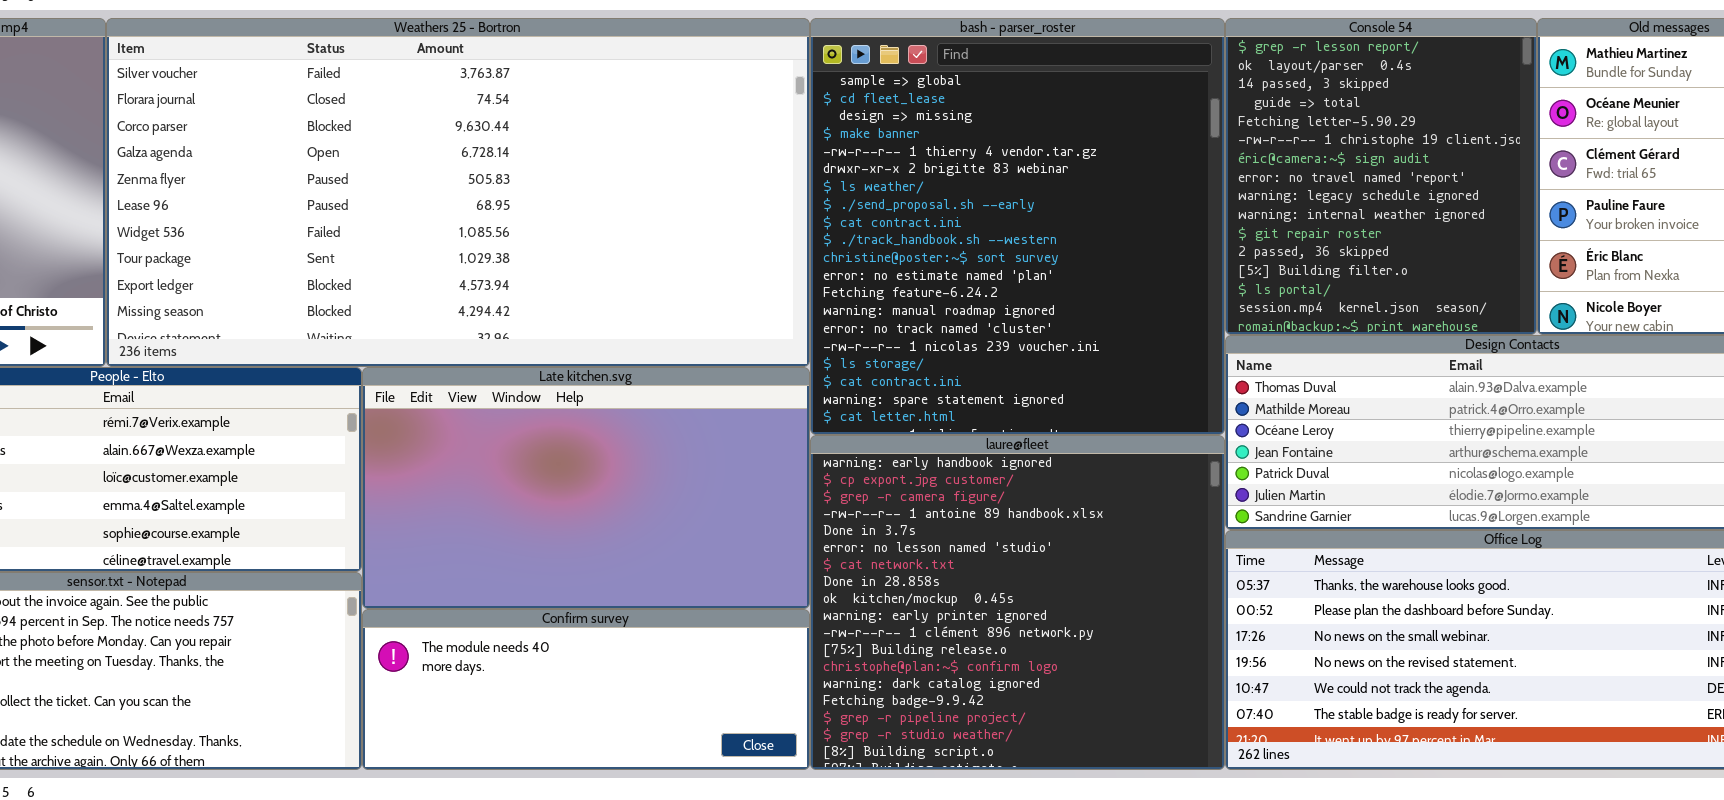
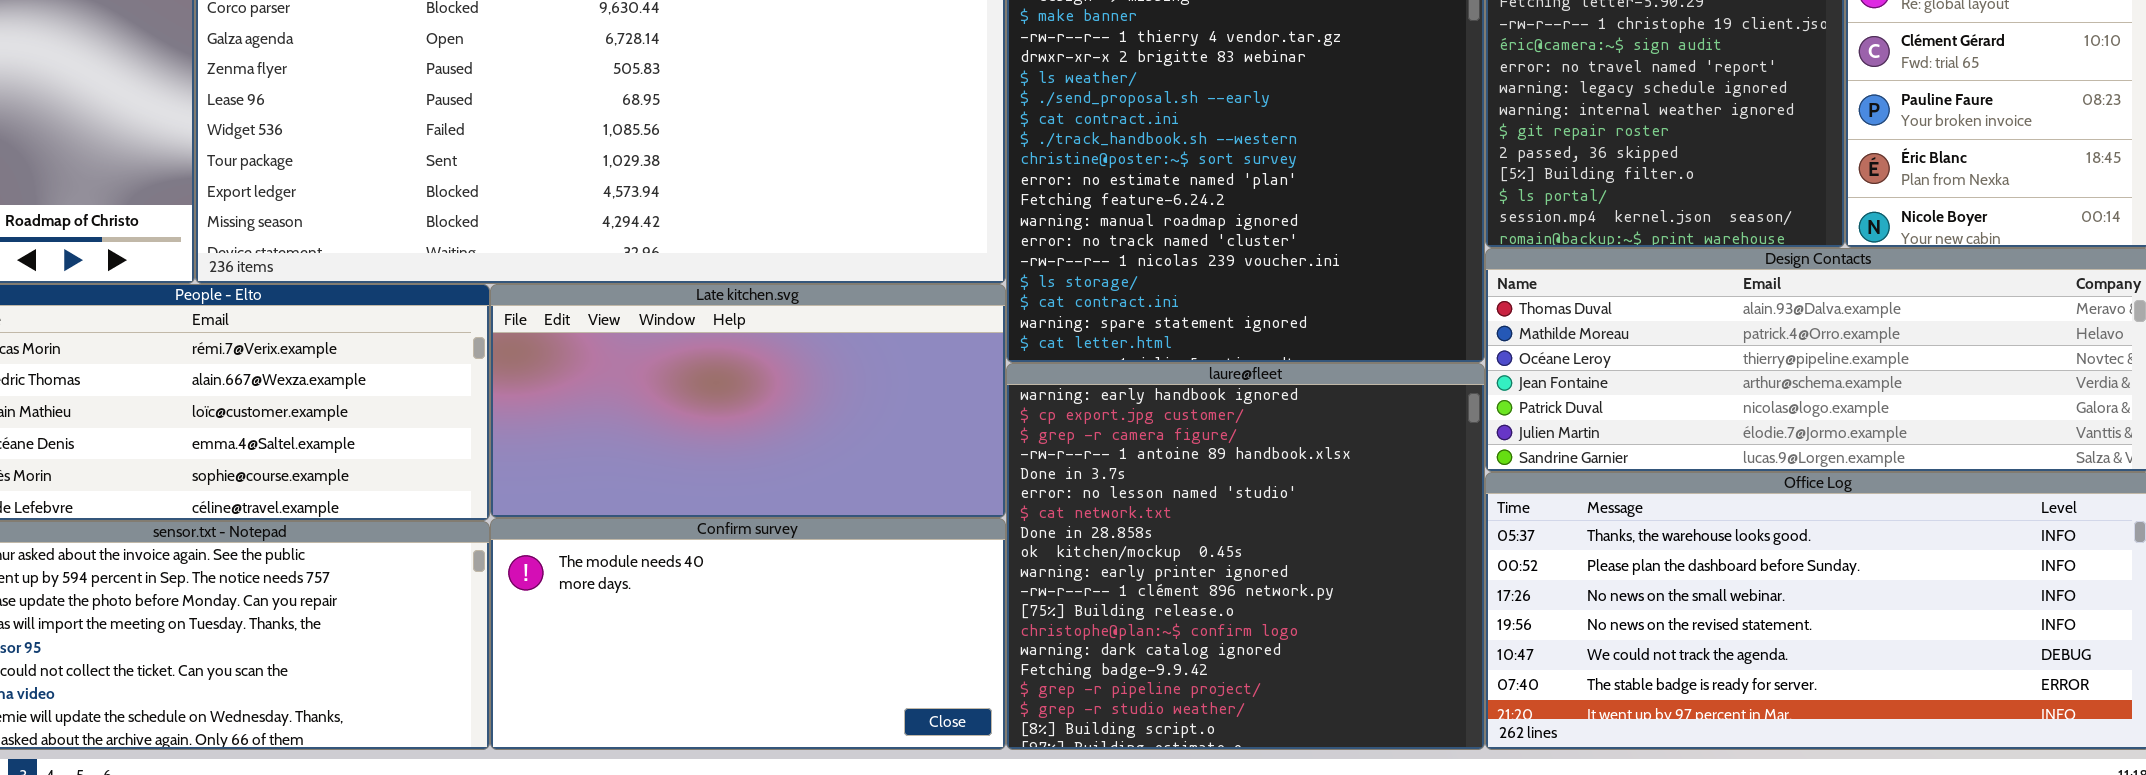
Late kitchen.svg: [362,367,810,609] -> [490,284,1006,518], resized
Confirm survey: [362,609,810,770] -> [490,518,1006,750], resized

